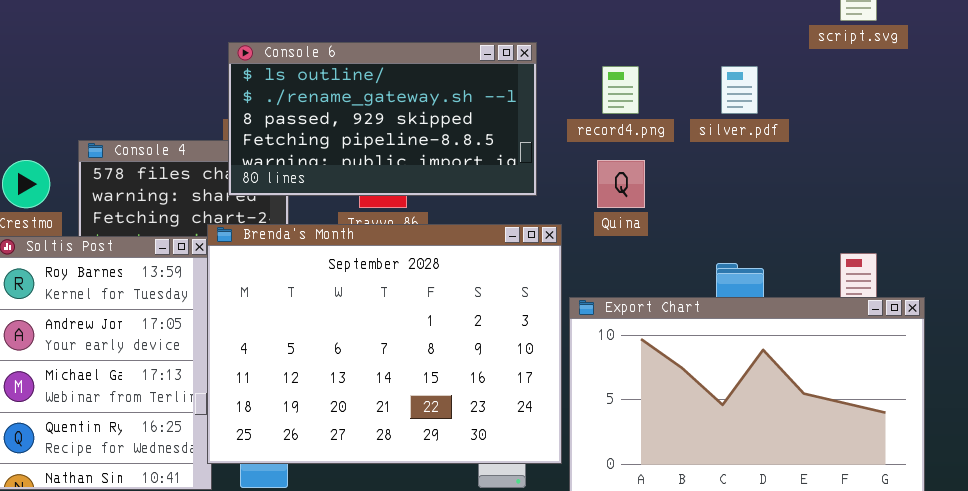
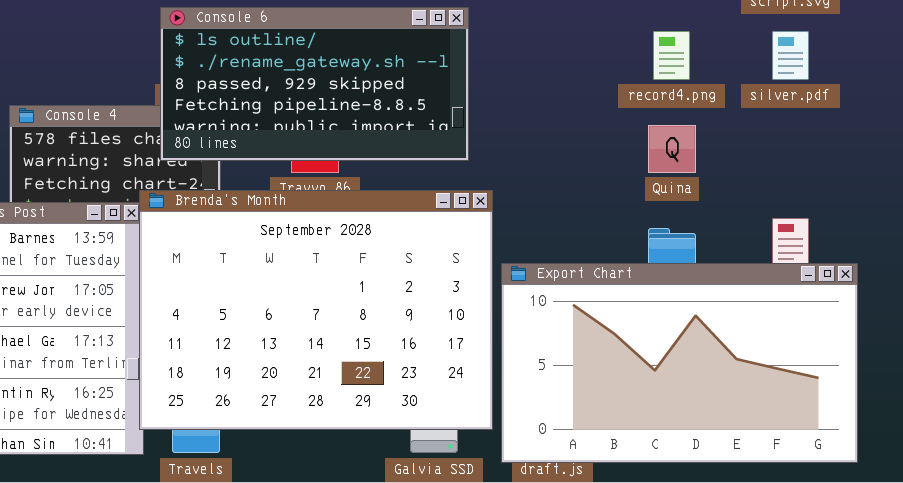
record4.png: [602,66,639,114] -> [653,31,690,80], moved
silver.pdf: [721,66,758,114] -> [772,31,809,80], moved
Quina: [597,160,645,208] -> [648,125,696,173], moved

